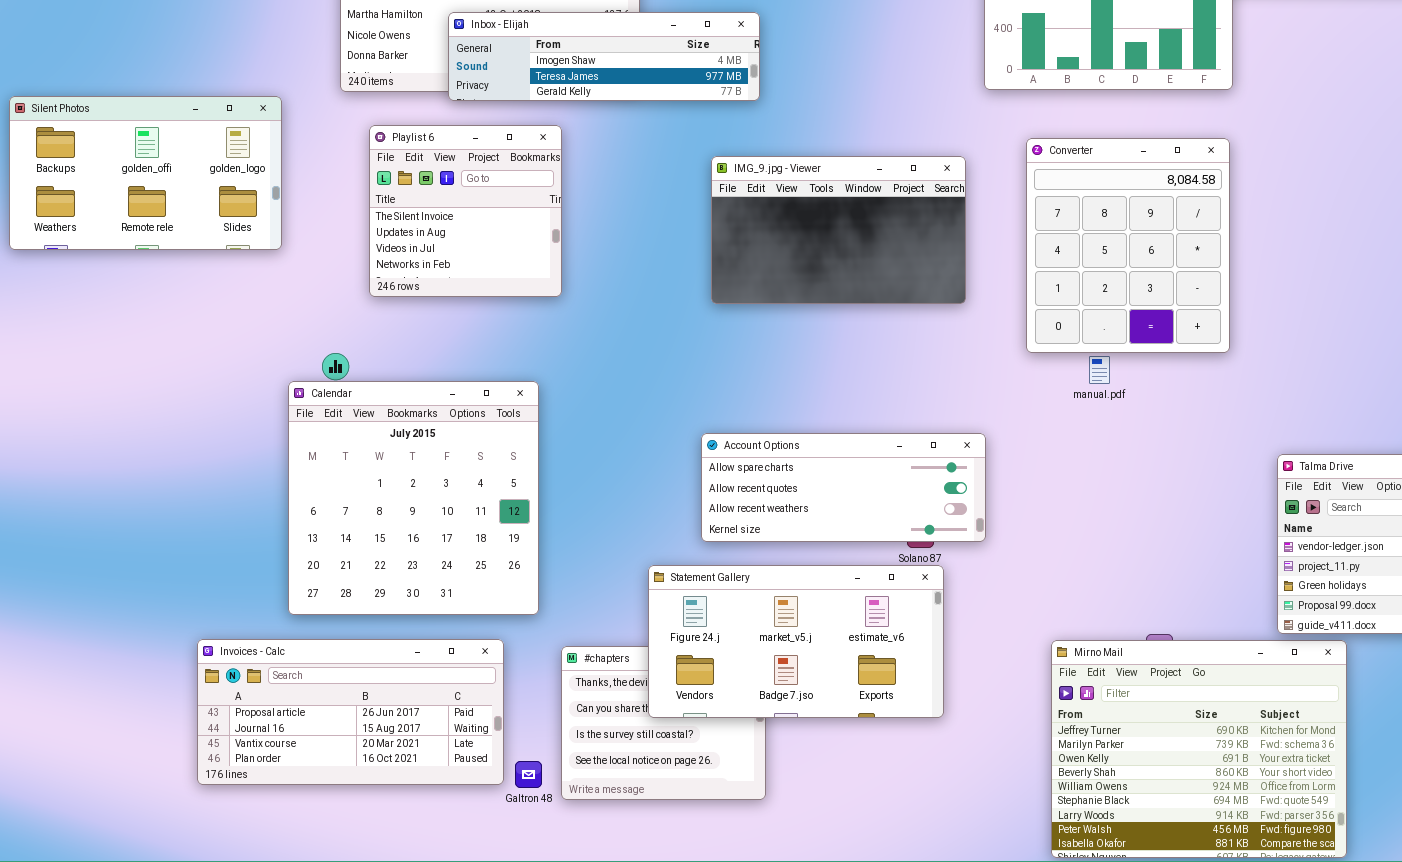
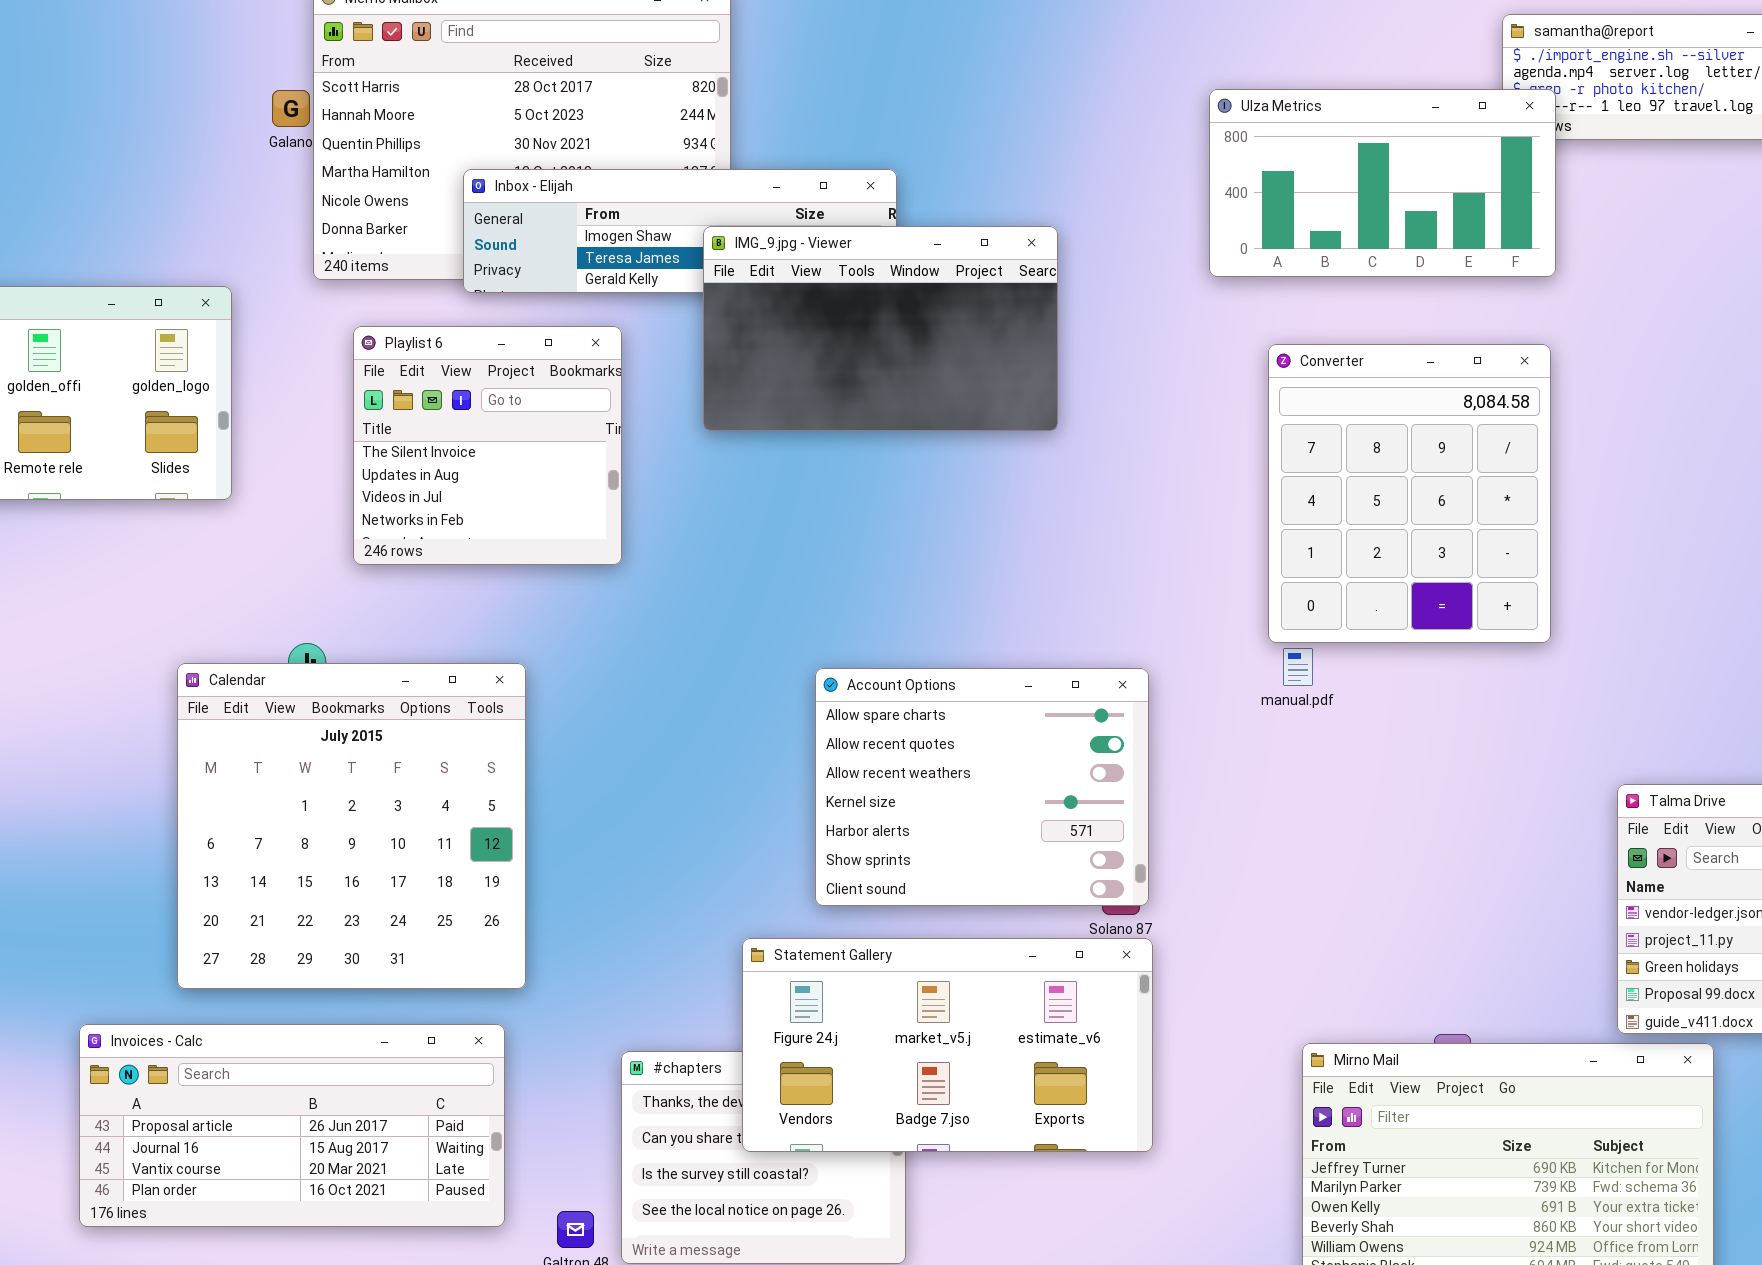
IMG_9.jpg - Viewer: [711,156,966,304] -> [703,226,1058,431], moved
manual.pdf: [1089,356,1110,384] -> [1283,648,1313,686], moved
Calendar: [288,381,539,615] -> [177,663,526,989], moved
Account Options: [701,433,986,542] -> [815,668,1149,906], resized
Invoices - Calc: [197,639,504,785] -> [79,1024,505,1227], moved

